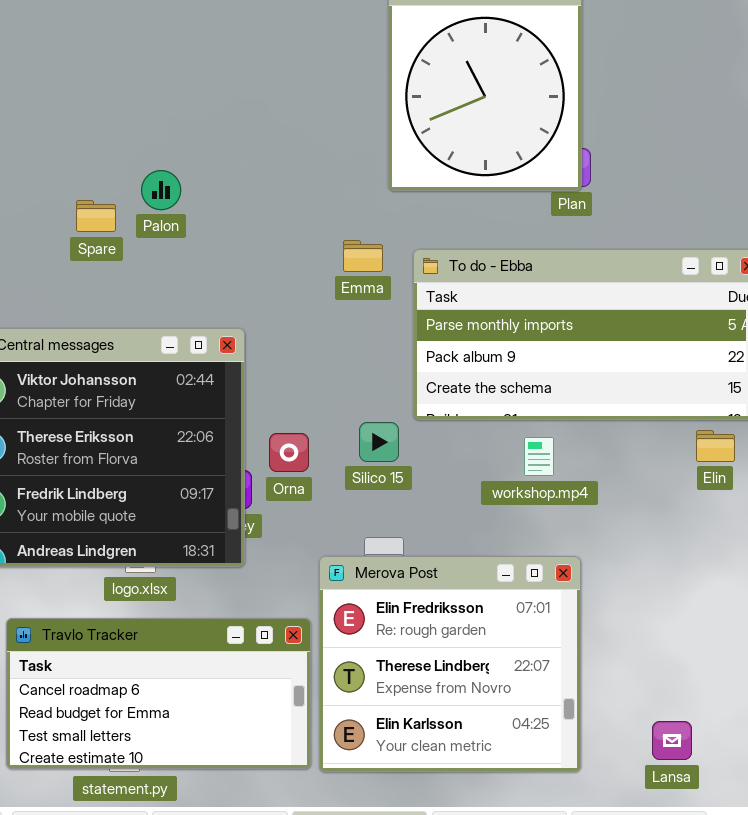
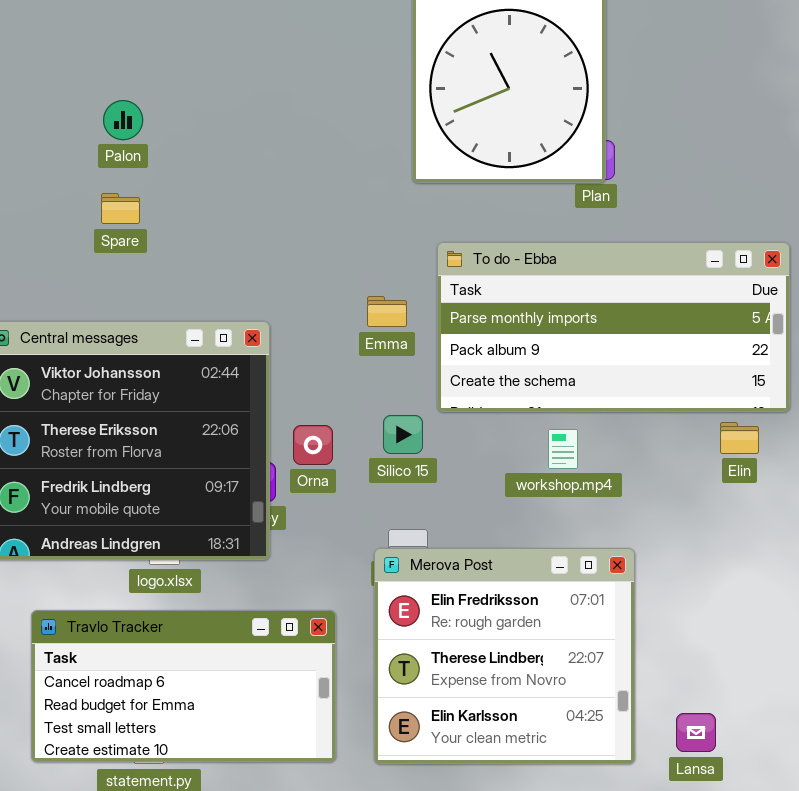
Palon: [141,170,181,210] -> [103,100,143,140], moved
Emma: [343,240,383,272] -> [367,296,407,327], moved
Merova Post: [319,556,581,772] -> [374,548,635,764], moved

